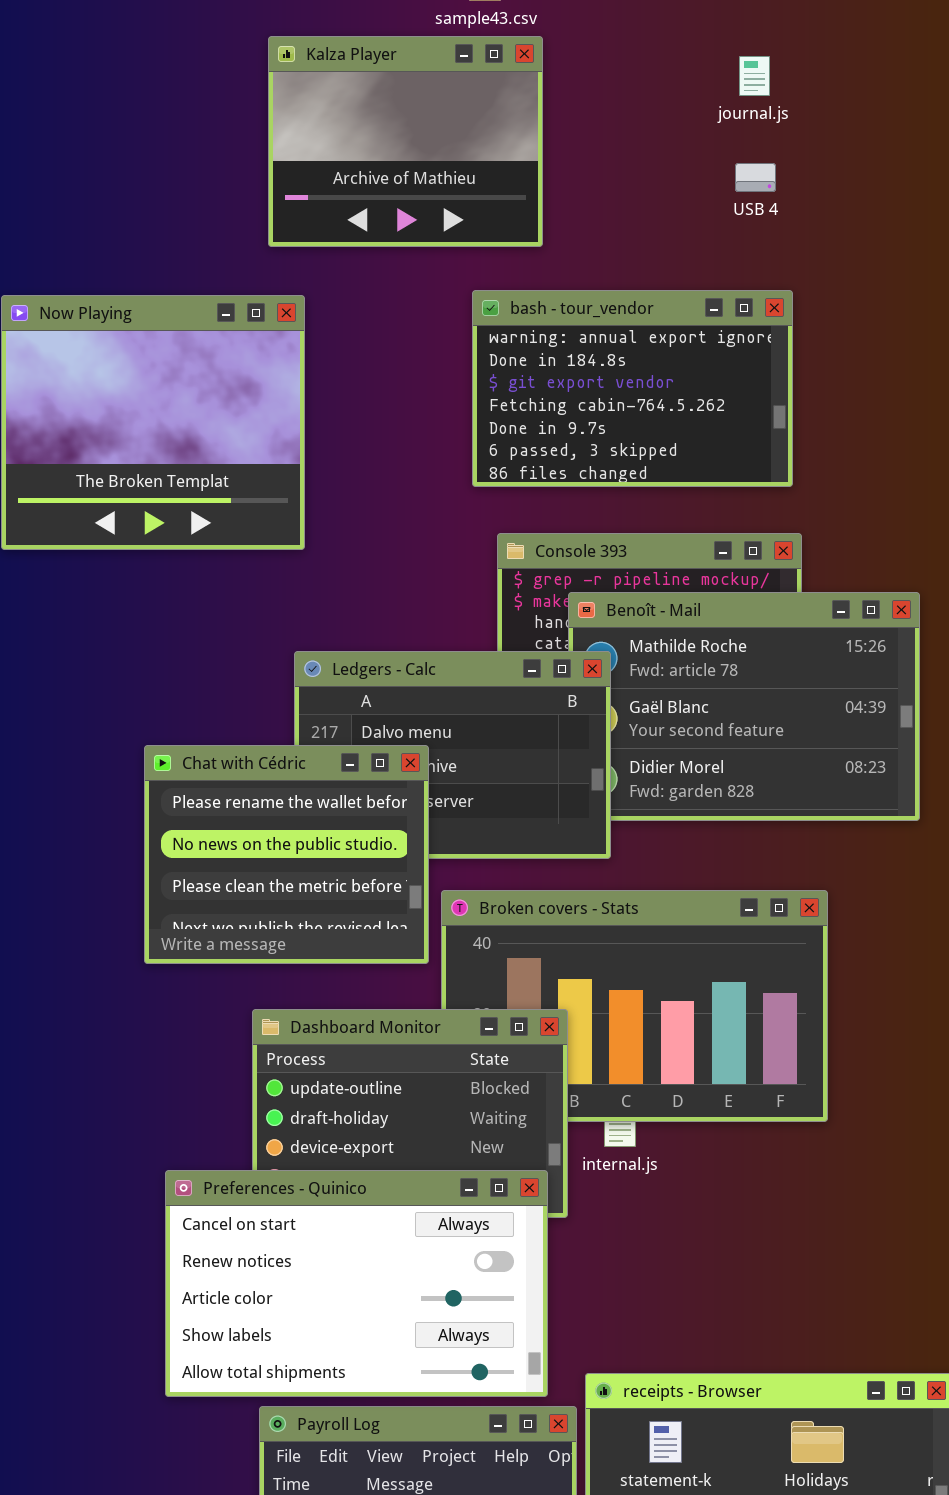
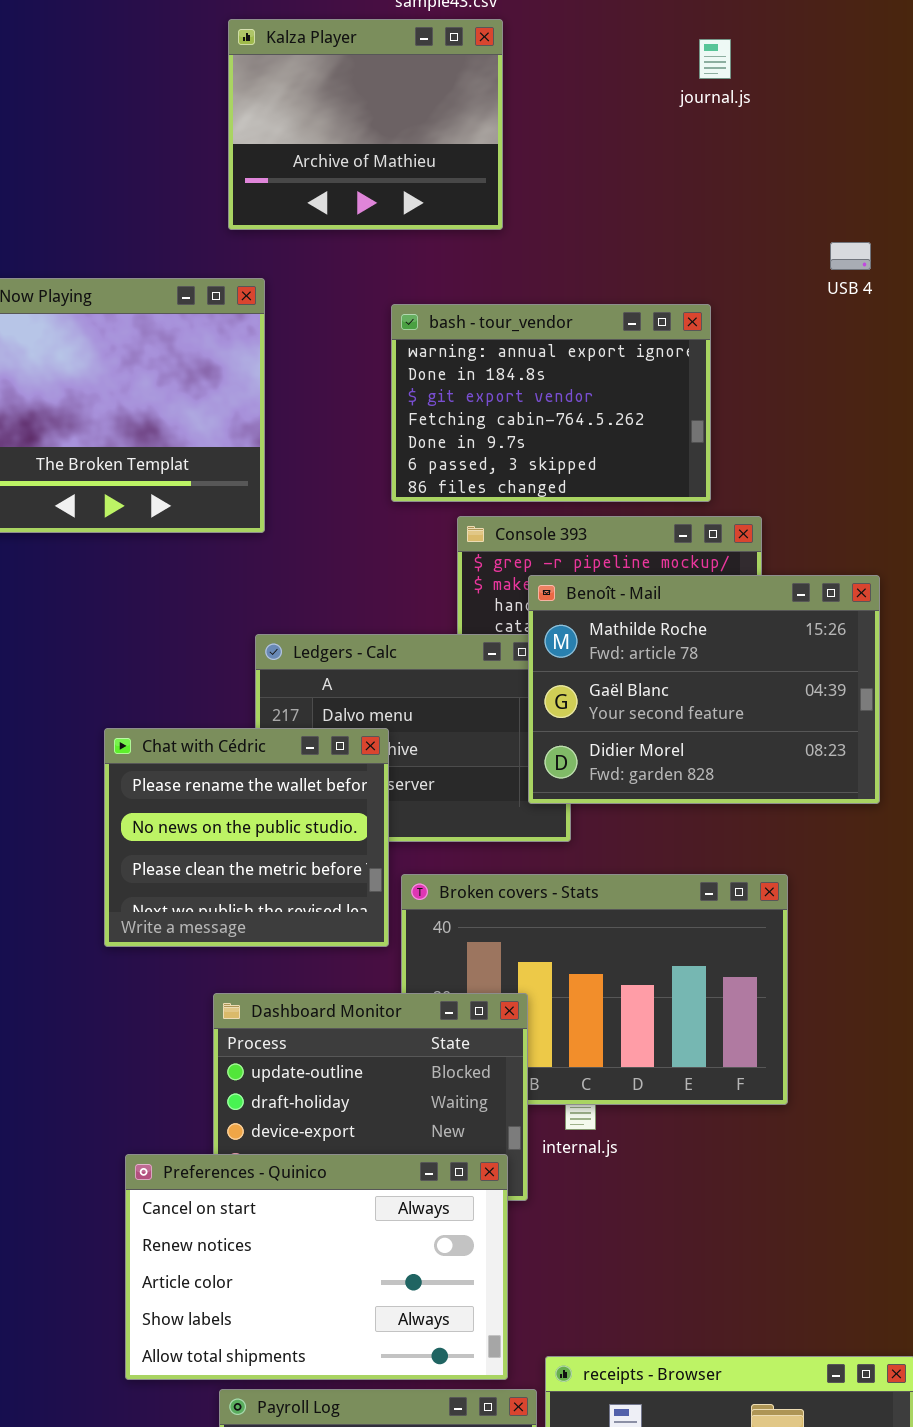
USB 4: [735,163,776,192] -> [830,242,871,270], moved
bash - tour_vendor: [472,290,793,487] -> [391,304,711,502], moved
Benoît - Mail: [568,592,920,821] -> [528,575,880,804], raised

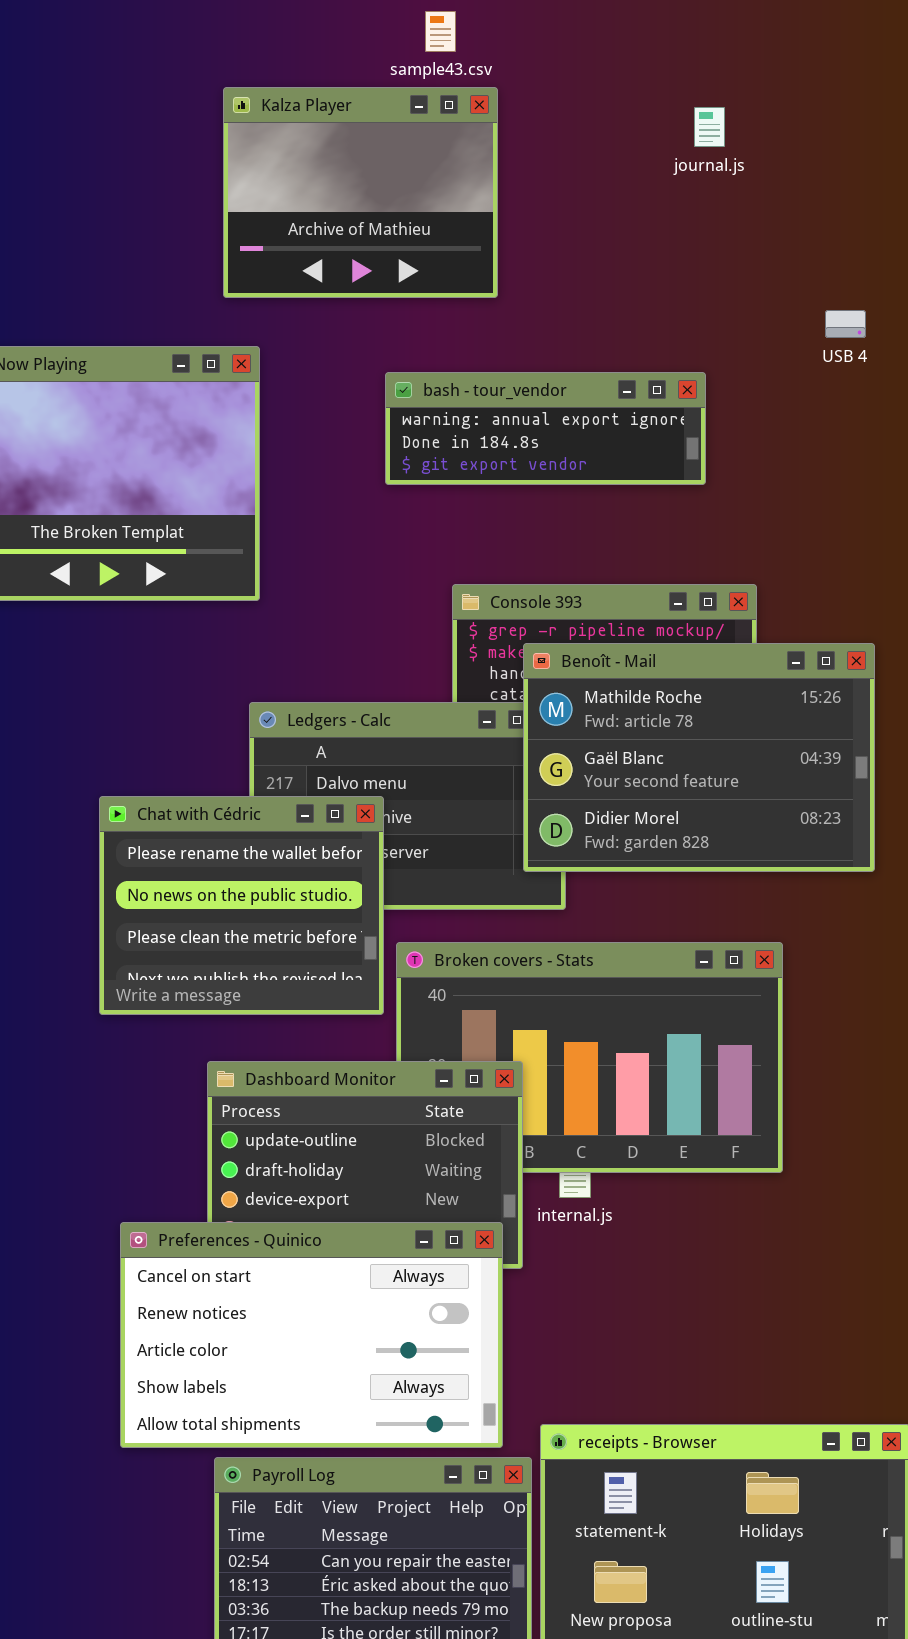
bash - tour_vendor: [391,304,711,502] -> [385,372,706,485], resized

